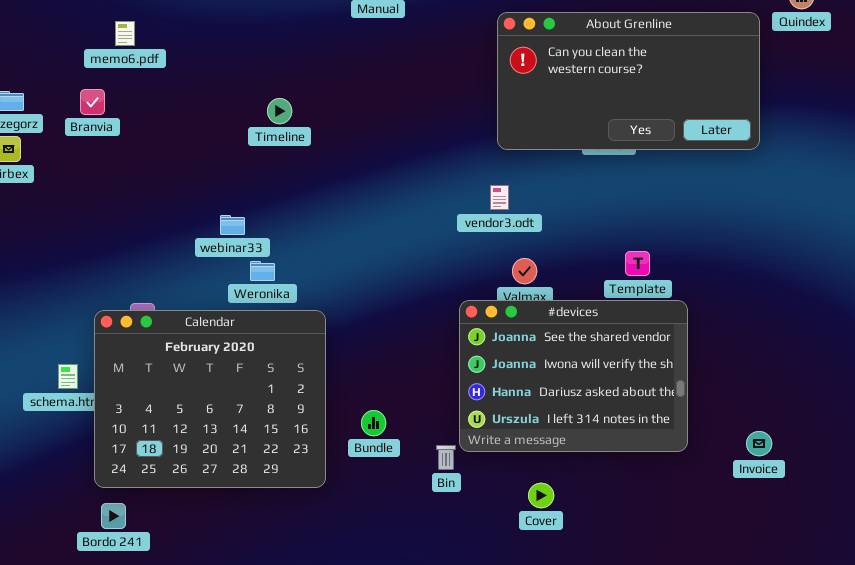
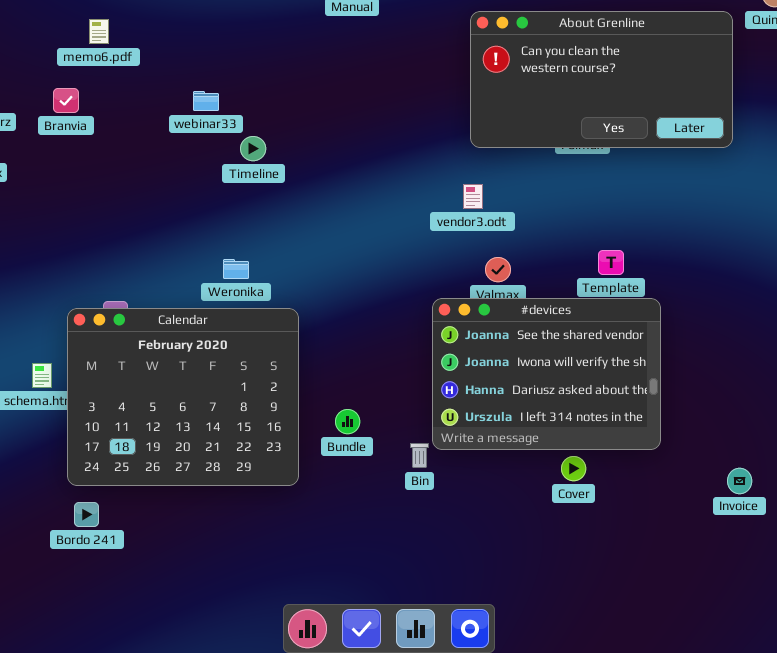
Timeline: [267,98,292,124] -> [240,136,266,161], moved
webinar33: [220,215,245,235] -> [193,91,219,111], moved
Invoice: [746,431,772,456] -> [727,468,752,494], moved
Cover: [528,483,554,508] -> [561,456,586,481], moved

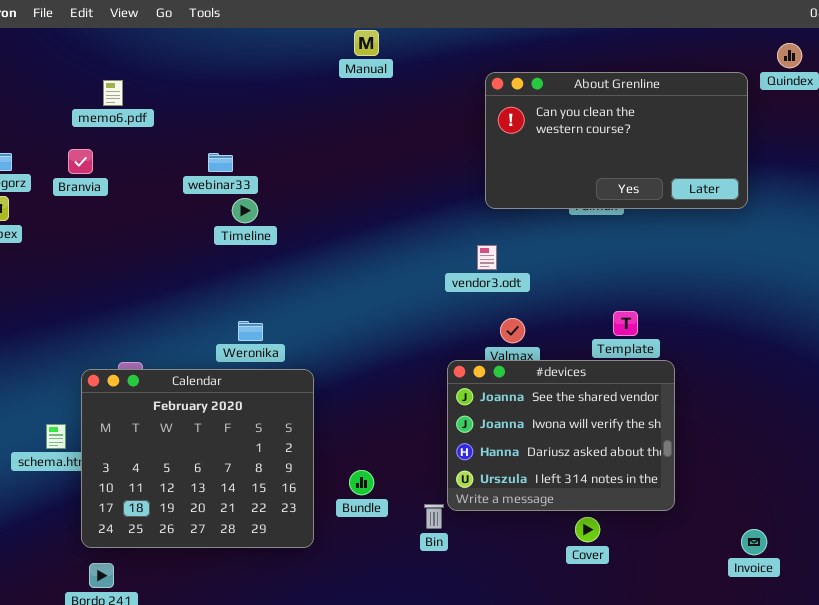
Timeline: [240,136,266,161] -> [232,198,258,223], moved

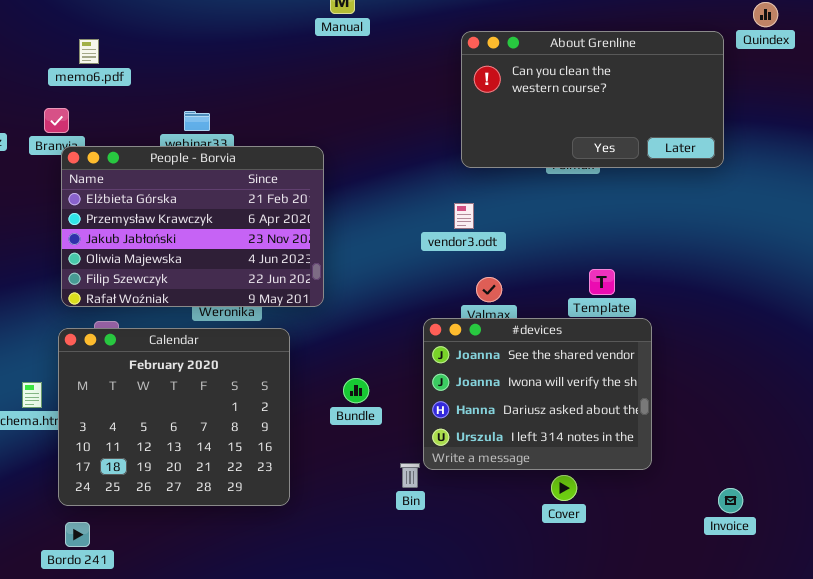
People - Borvia: none -> [61,146,324,307], opened
Bundle: [349,470,374,495] -> [343,378,369,403], moved

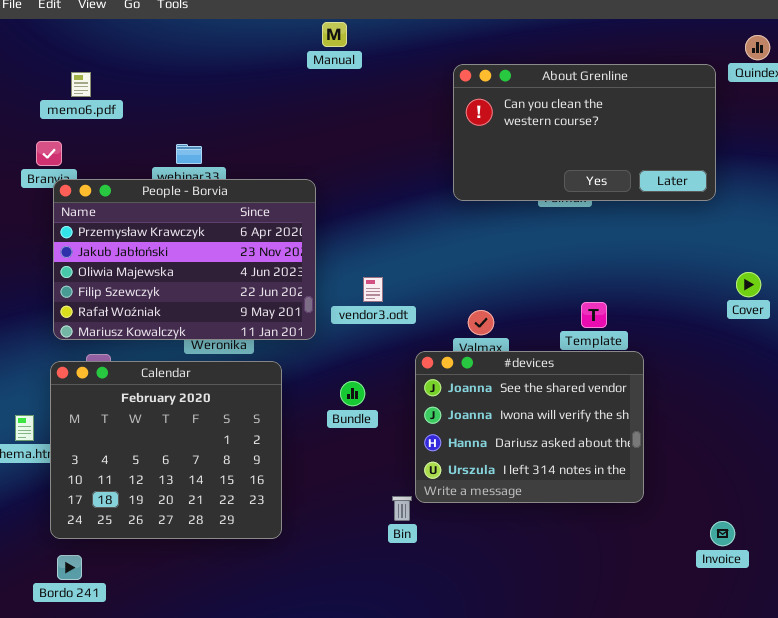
People - Borvia: [61,146,324,307] -> [53,179,316,340], scrolled down 1 row
vendor3.odt: [454,203,474,229] -> [363,277,383,302], moved
Bundle: [343,378,369,403] -> [340,381,365,406], moved
Cover: [551,475,577,501] -> [736,272,761,297], moved

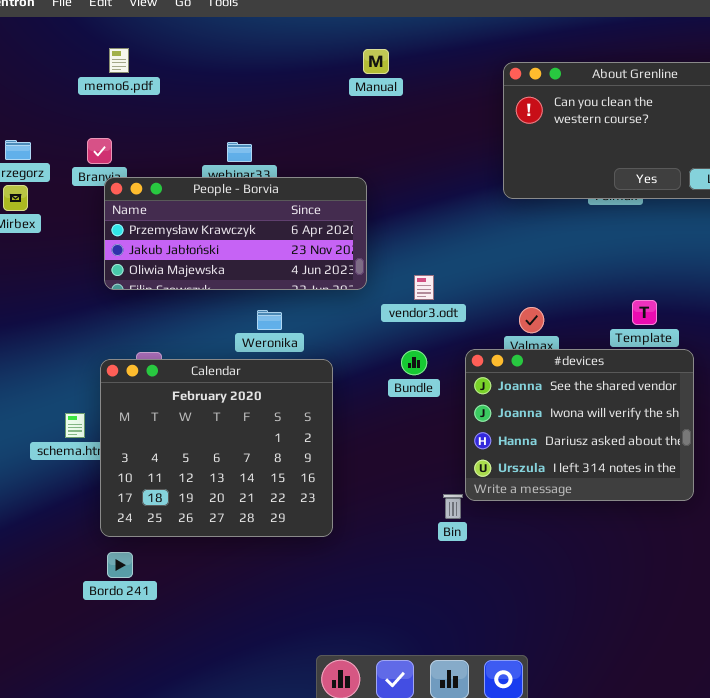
Manual: [322,22,347,47] -> [363,49,389,74], moved
memo6.pdf: [71,72,91,97] -> [109,48,129,73], moved
People - Borvia: [53,179,316,340] -> [104,177,367,290], resized
Bundle: [340,381,365,406] -> [401,350,427,375], moved

